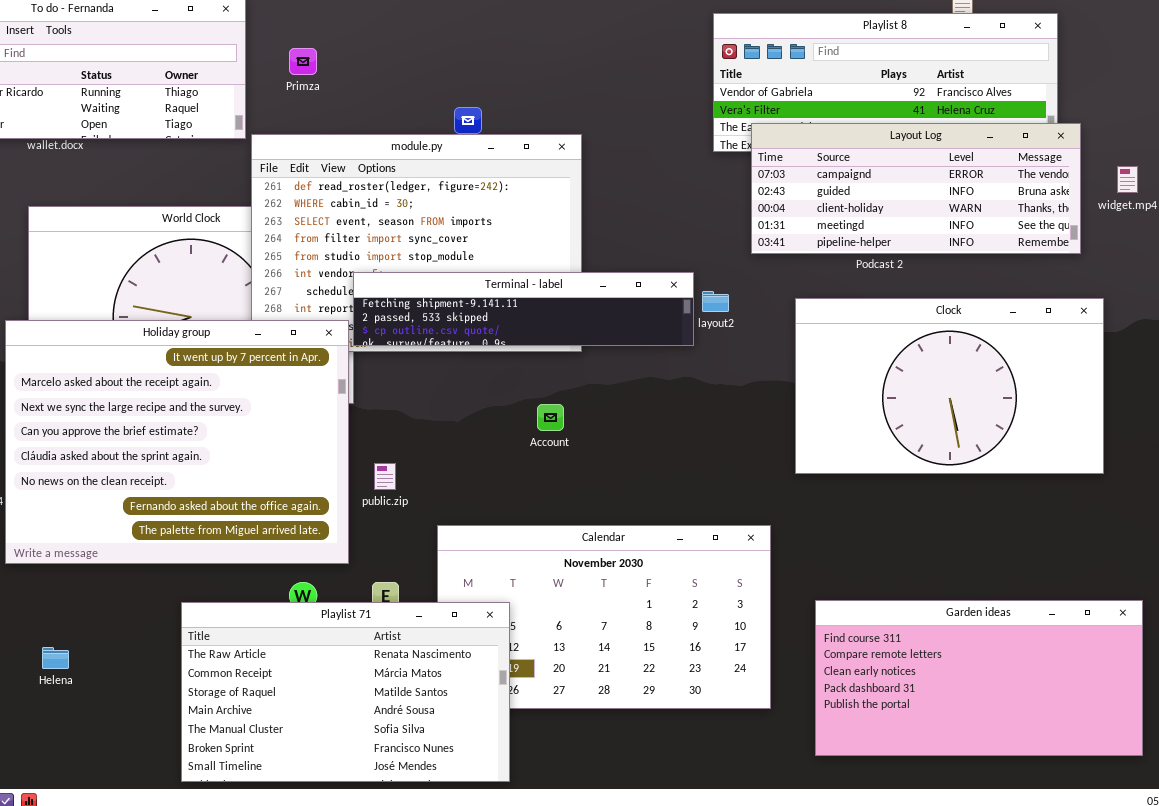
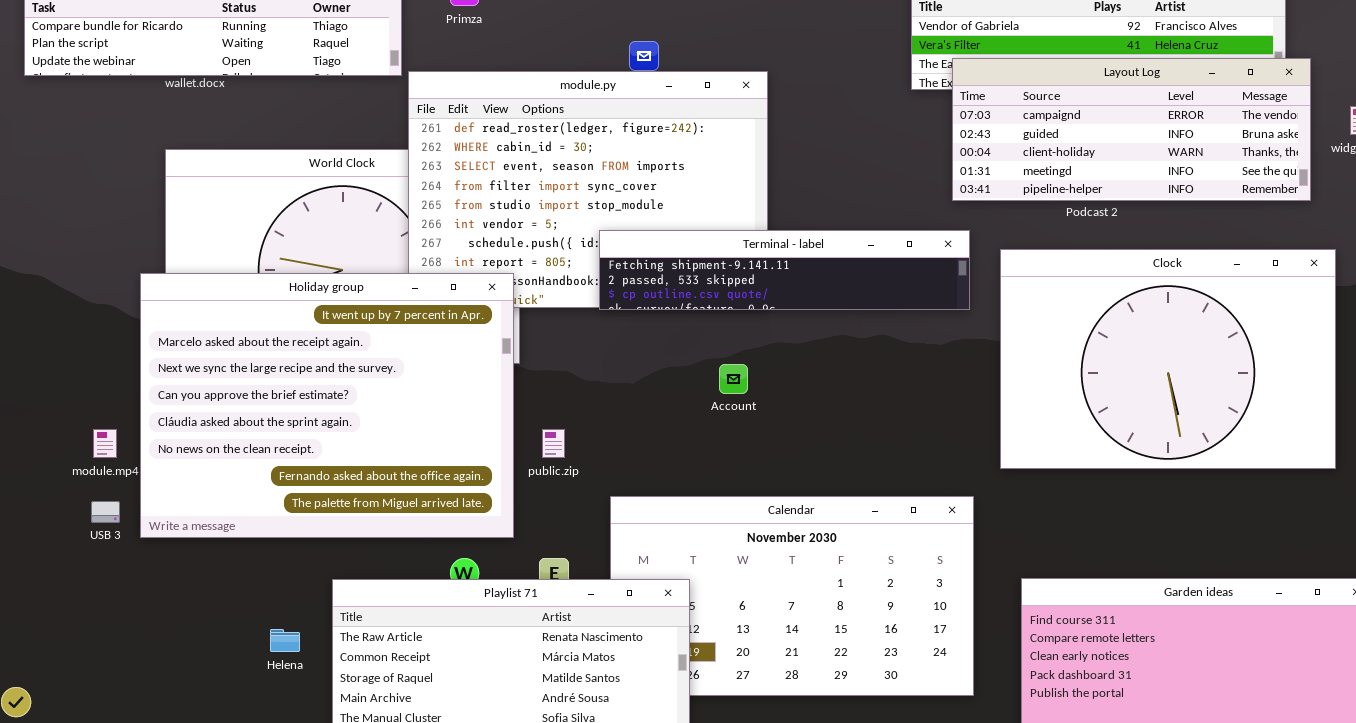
Terminal - label: [353,272,694,346] -> [599,230,970,310], moved
Clock: [795,298,1104,474] -> [1000,249,1336,469], resized
Helena: [42,647,69,669] -> [270,629,300,652], moved

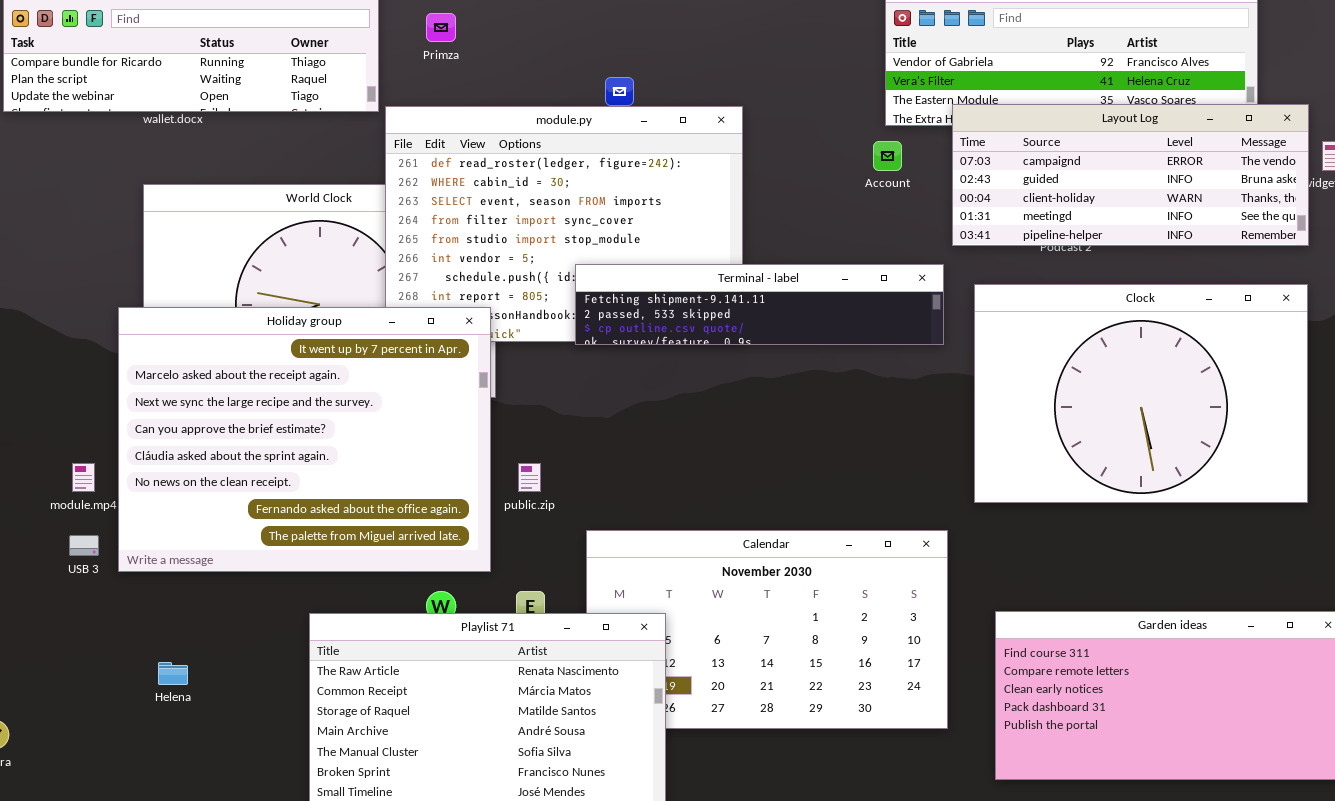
Layout Log: [952,58,1311,201] -> [952,104,1309,246], moved
Account: [719,364,748,394] -> [873,141,902,171], moved
Helena: [270,629,300,652] -> [158,662,188,685], moved

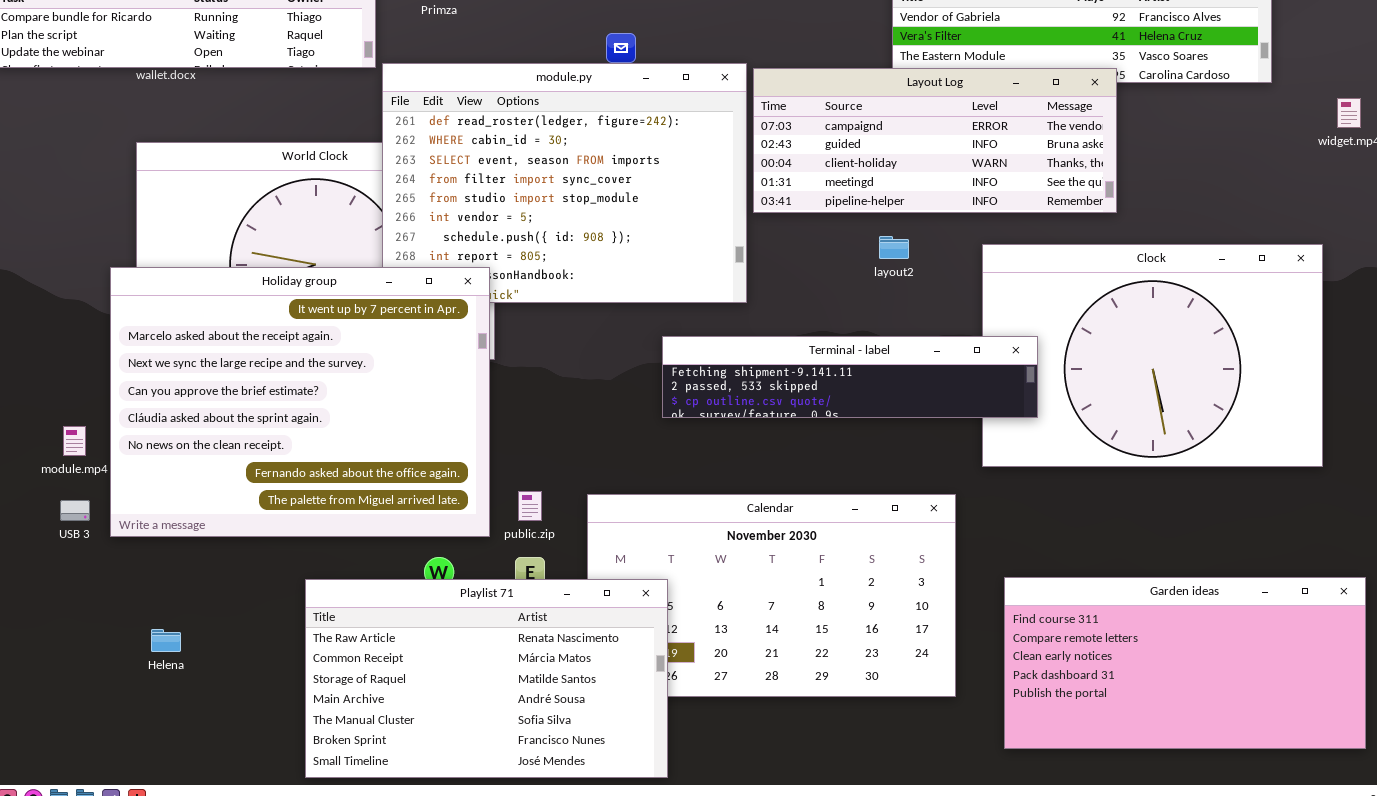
Layout Log: [952,104,1309,246] -> [753,68,1117,213], moved
Terminal - label: [575,264,944,345] -> [662,336,1038,418], moved
public.zip: [518,463,541,492] -> [518,491,542,521], moved

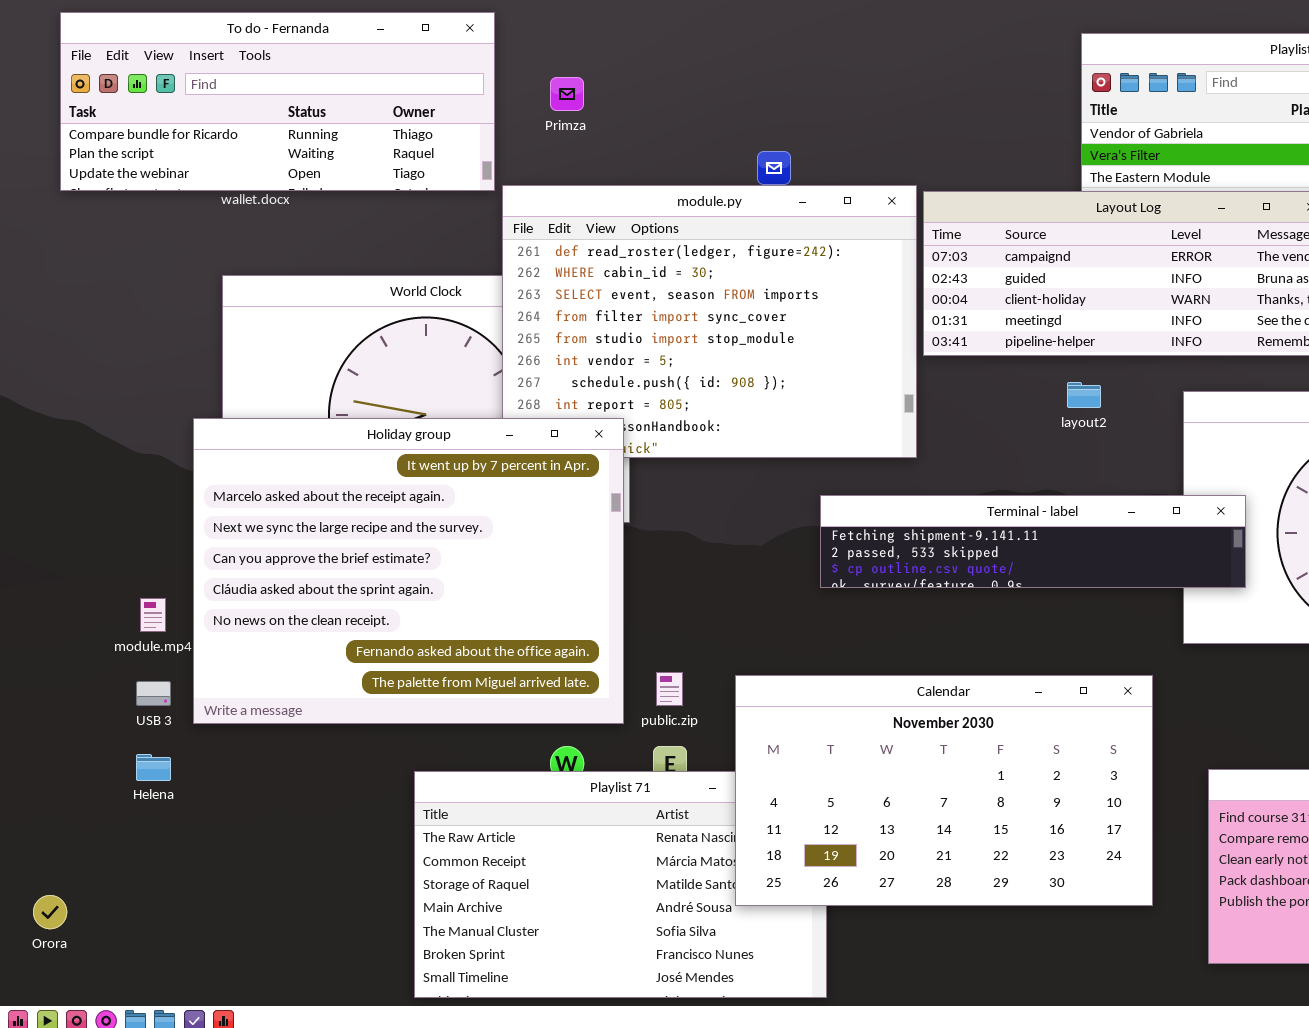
Calendar: [587,494,956,697] -> [735,675,1153,906], raised
Helena: [151,629,181,652] -> [136,754,171,781], moved

